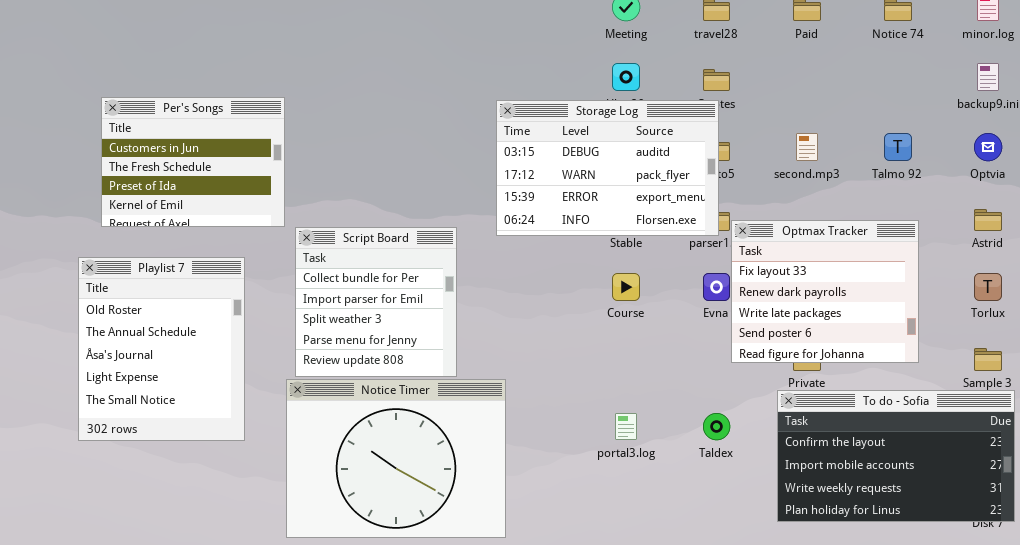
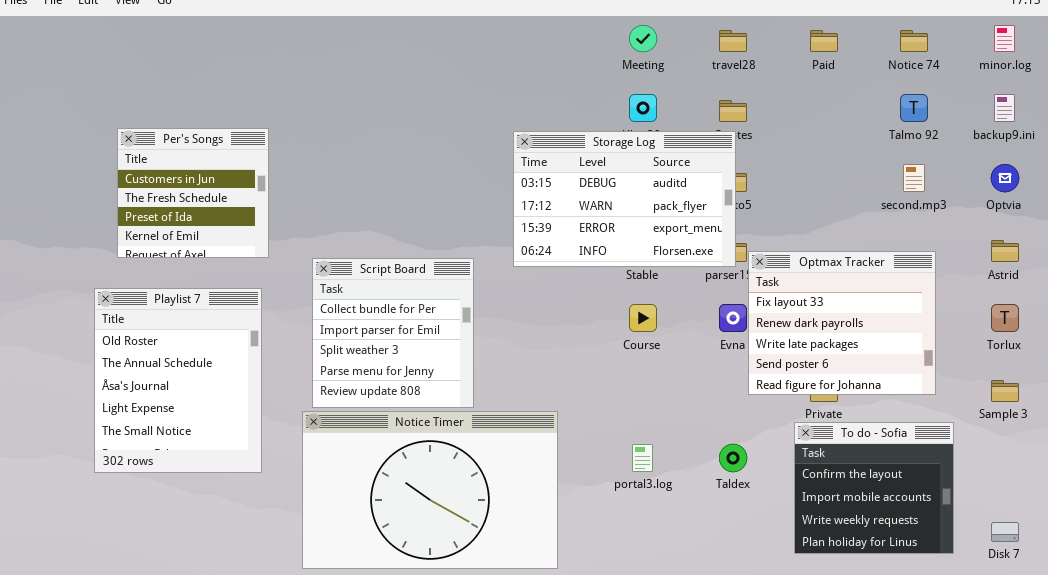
Per's Songs: [101,97,285,227] -> [117,128,269,258], resized
second.mp3: [796,133,818,161] -> [903,164,925,192], moved
Talmo 92: [884,133,912,161] -> [900,94,928,122], moved
Notice Timer: [286,379,506,538] -> [302,411,558,569], resized
To do - Sofia: [777,390,1015,522] -> [794,422,954,554], resized

